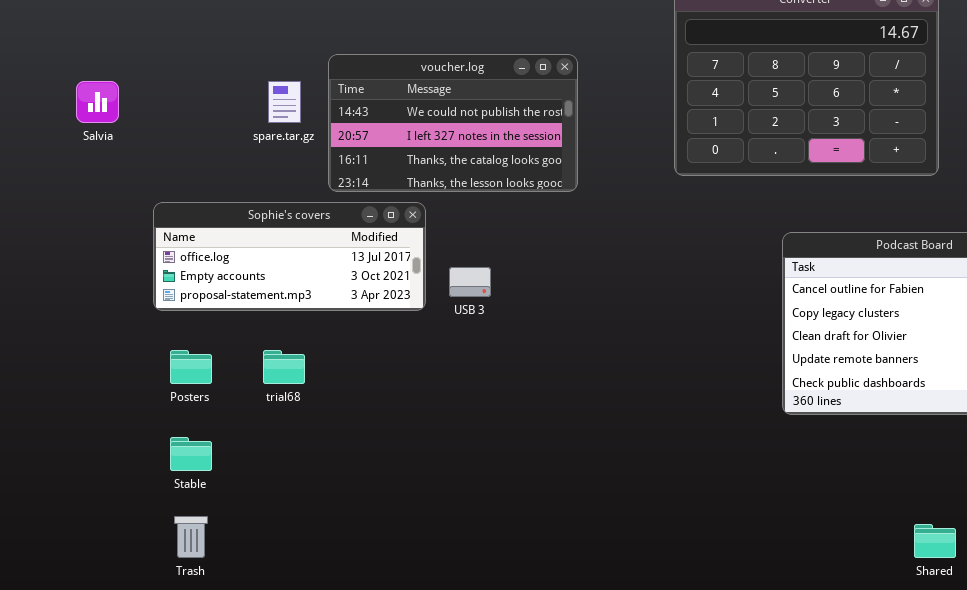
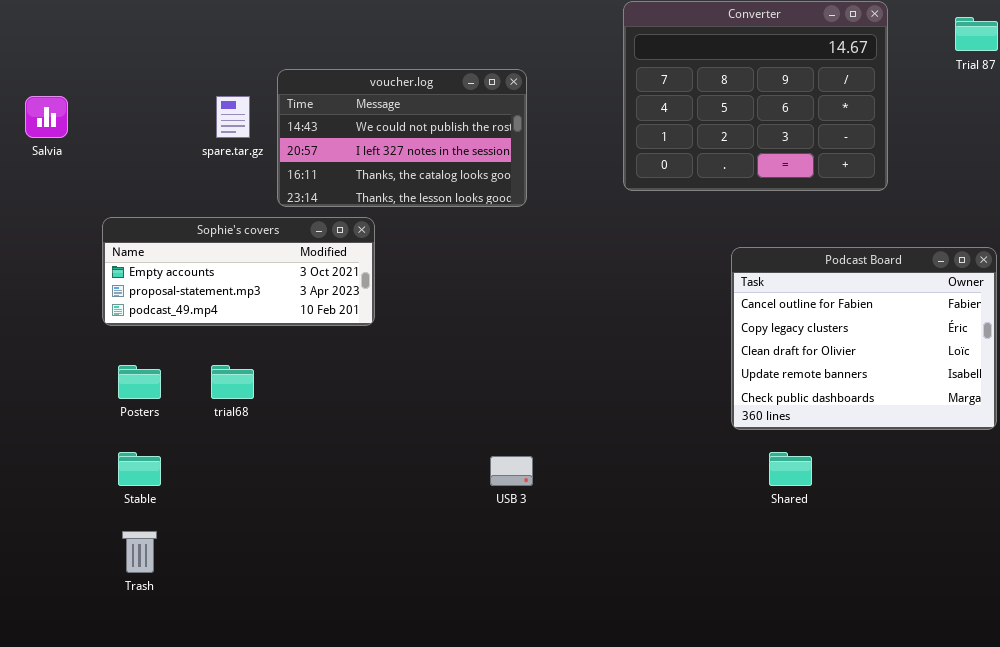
Sophie's covers: [153,202,426,311] -> [102,217,375,326], scrolled down 1 row
USB 3: [449,267,491,297] -> [490,456,533,486], moved
Shared: [914,524,956,558] -> [769,452,812,486], moved

